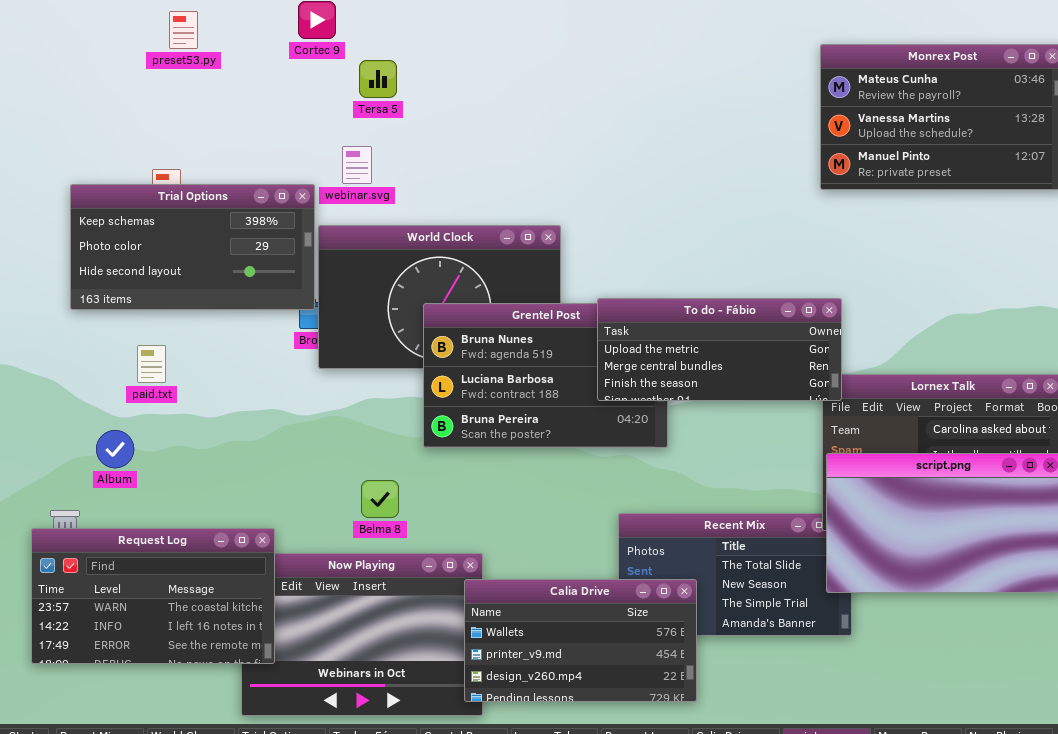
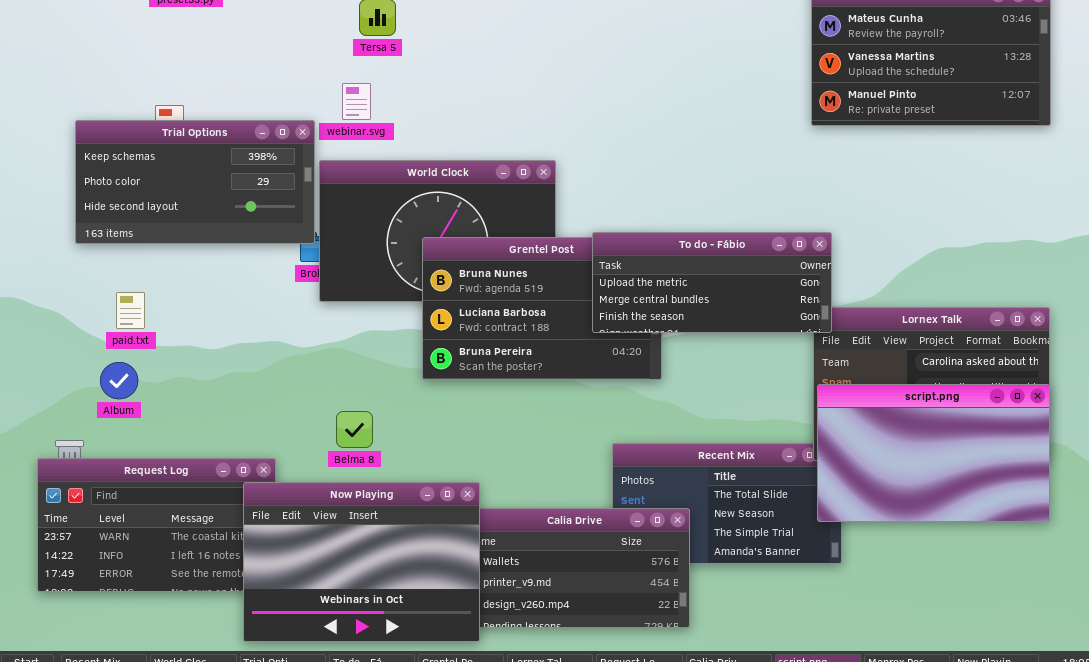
paid.txt: [137,345,166,383] -> [116,292,145,329], moved
Belma 8: [361,480,399,518] -> [336,411,373,448], moved
Now Playing: [241,553,483,716] -> [243,482,480,642], raised

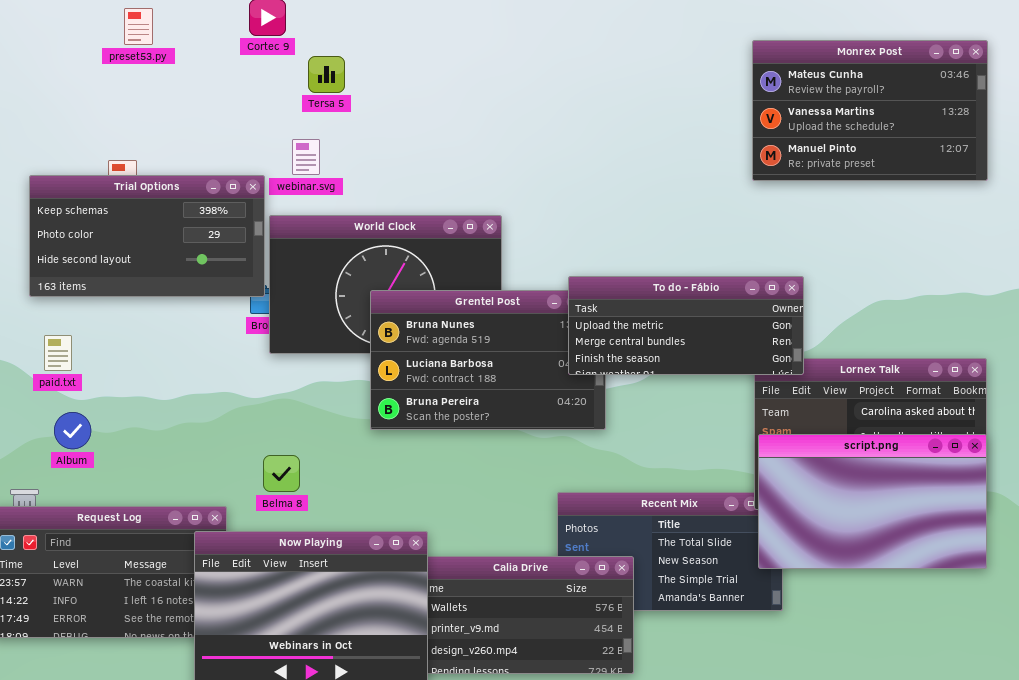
To do - Fábio: [592,232,832,333] -> [568,276,804,375], moved
paid.txt: [116,292,145,329] -> [44,335,72,371], moved
Belma 8: [336,411,373,448] -> [263,455,300,492], moved

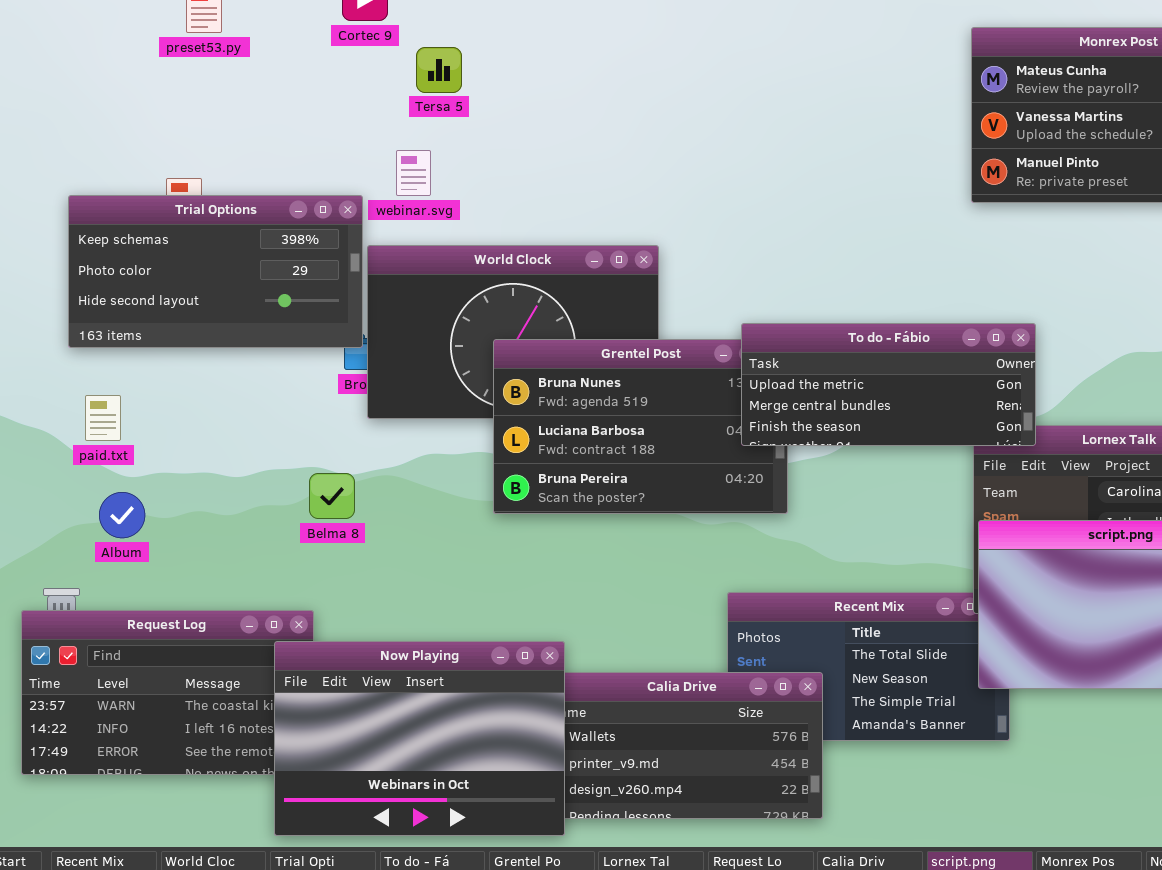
Belma 8: [263,455,300,492] -> [309,473,355,519], moved

